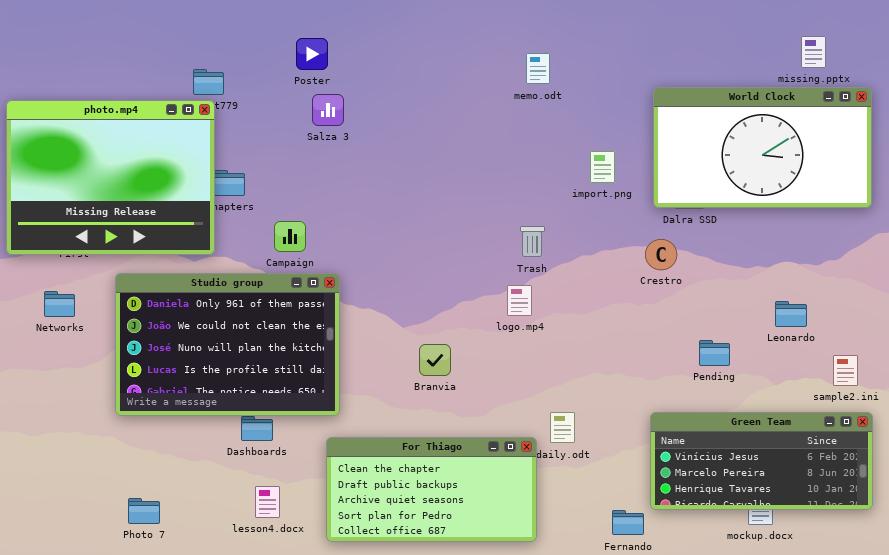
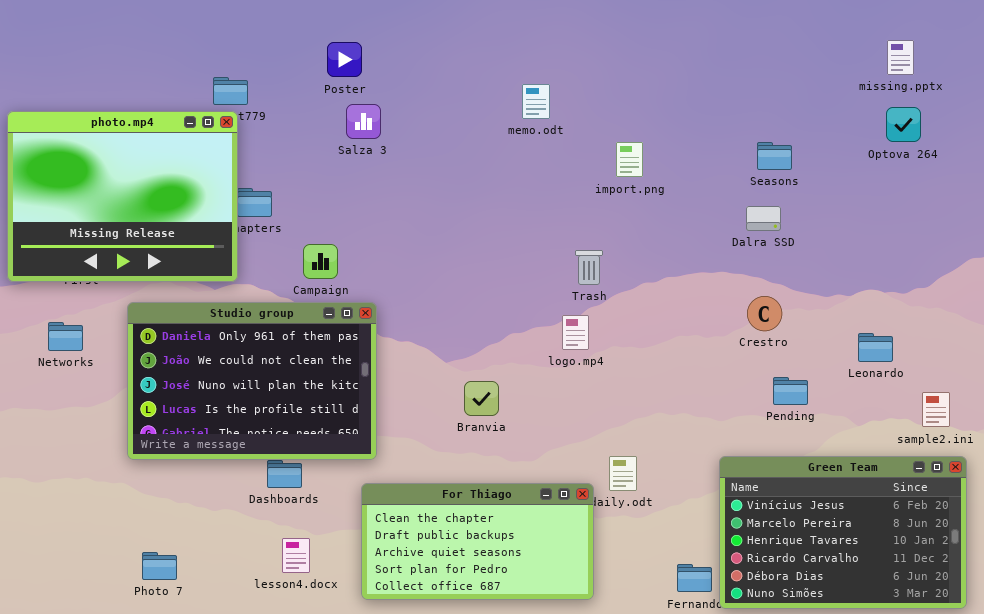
memo.odt: [526,53,550,84] -> [522,84,550,119], moved
World Clock: [653,87,872,208] -> none, closed
import.png: [590,151,615,183] -> [616,142,643,177], moved
Crestro: [645,239,677,270] -> [747,296,782,331], moved
Green Team: [650,412,873,510] -> [719,456,967,609], resized

